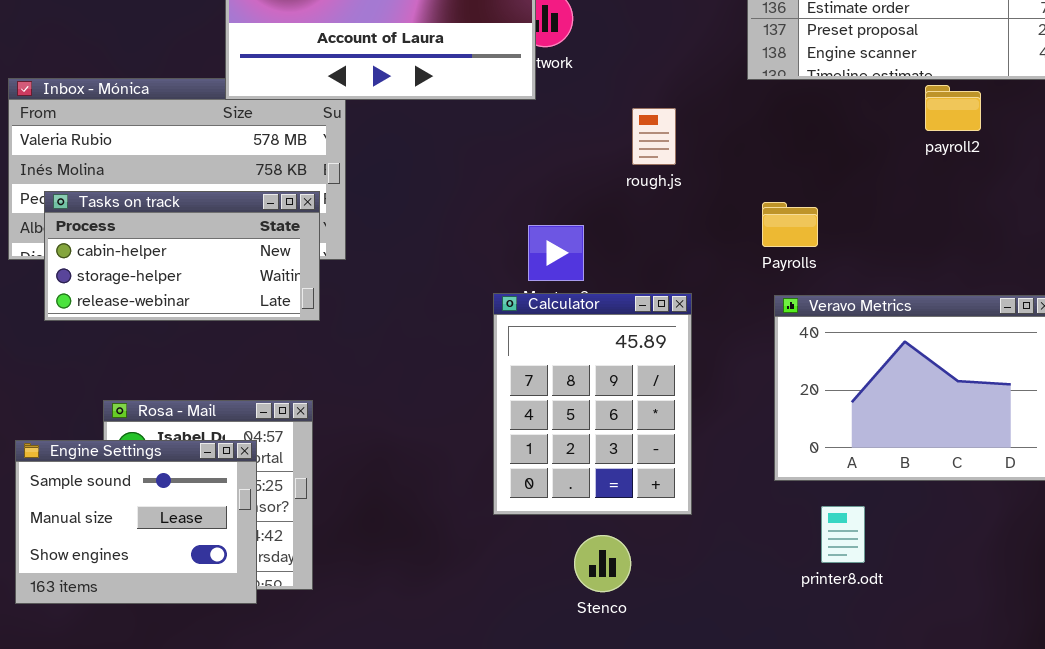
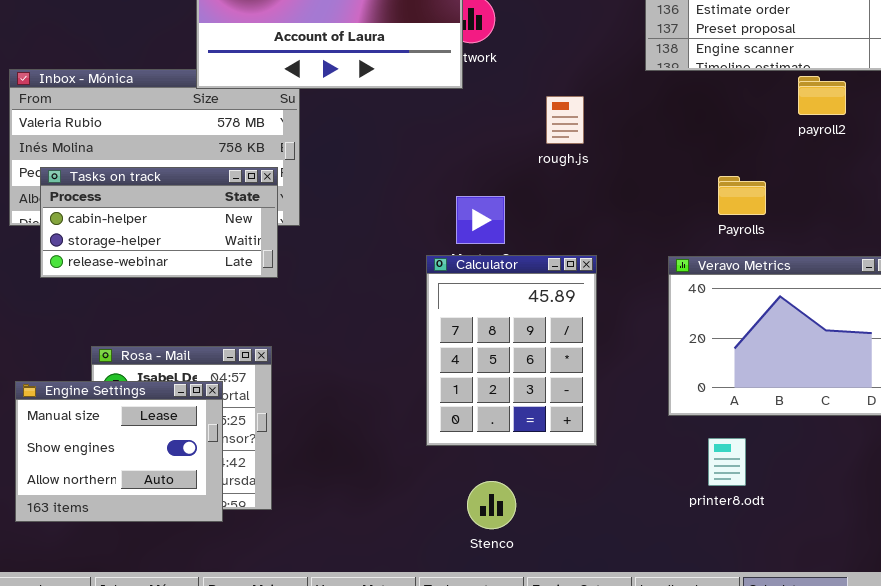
Payrolls: [762,202,818,247] -> [718,176,766,215], moved
Engine Settings: [15,440,257,604] -> [15,381,223,522], scrolled down 1 row
Stenco: [574,535,631,592] -> [467,481,516,529], moved

